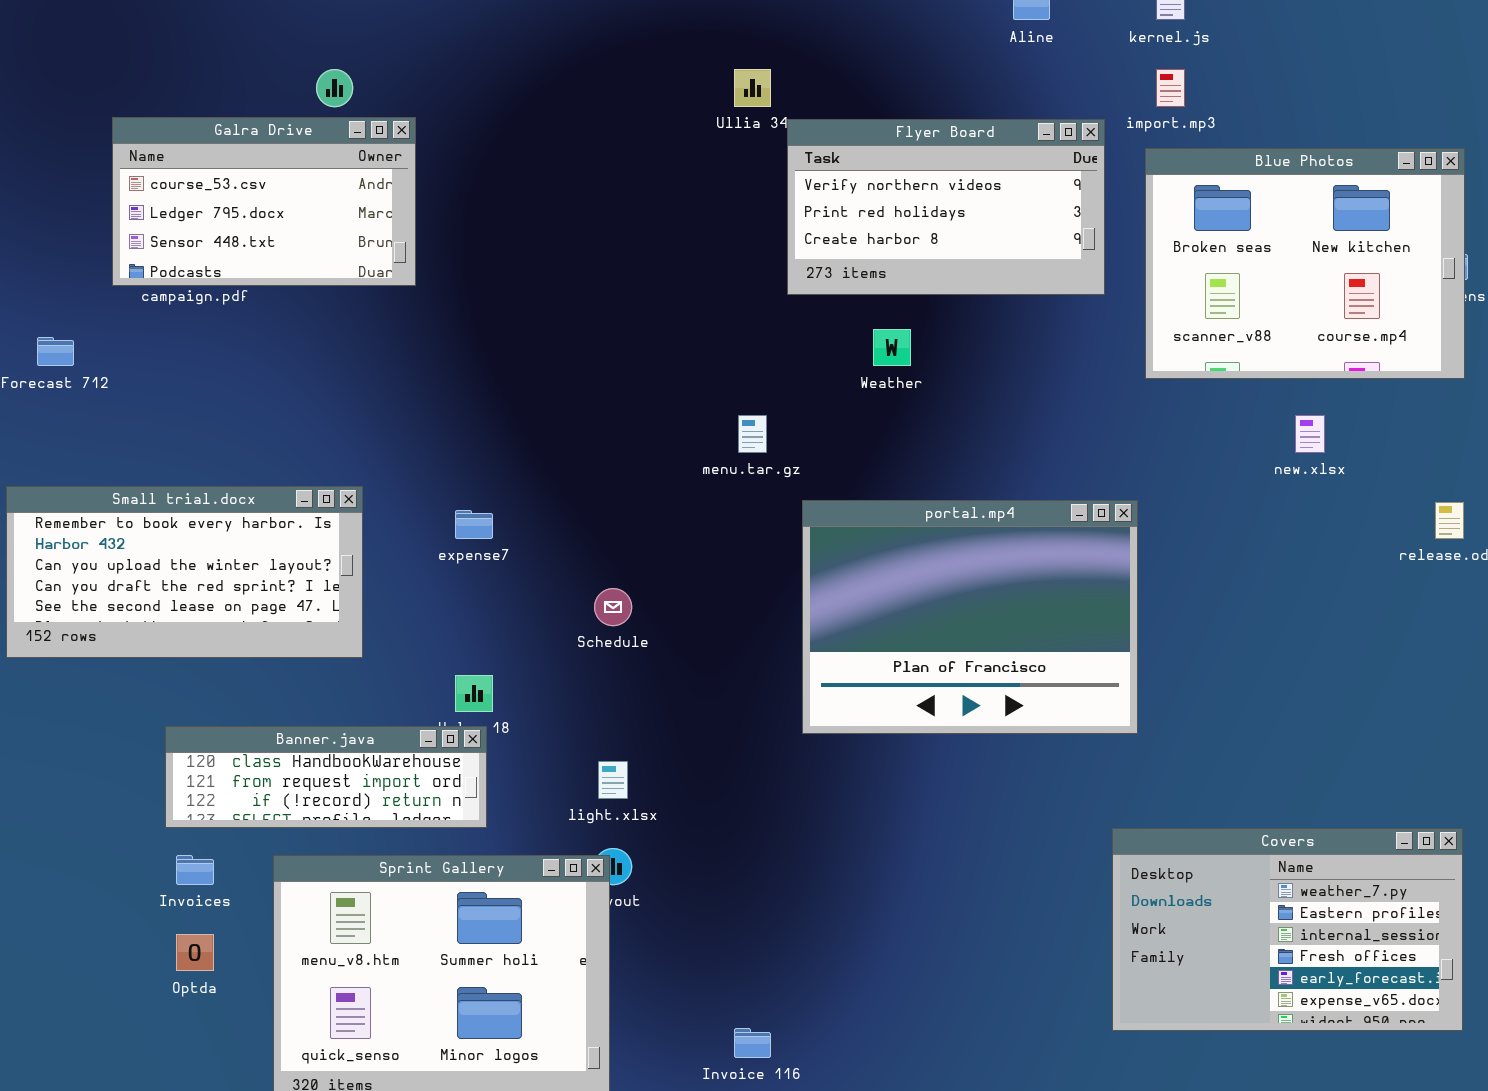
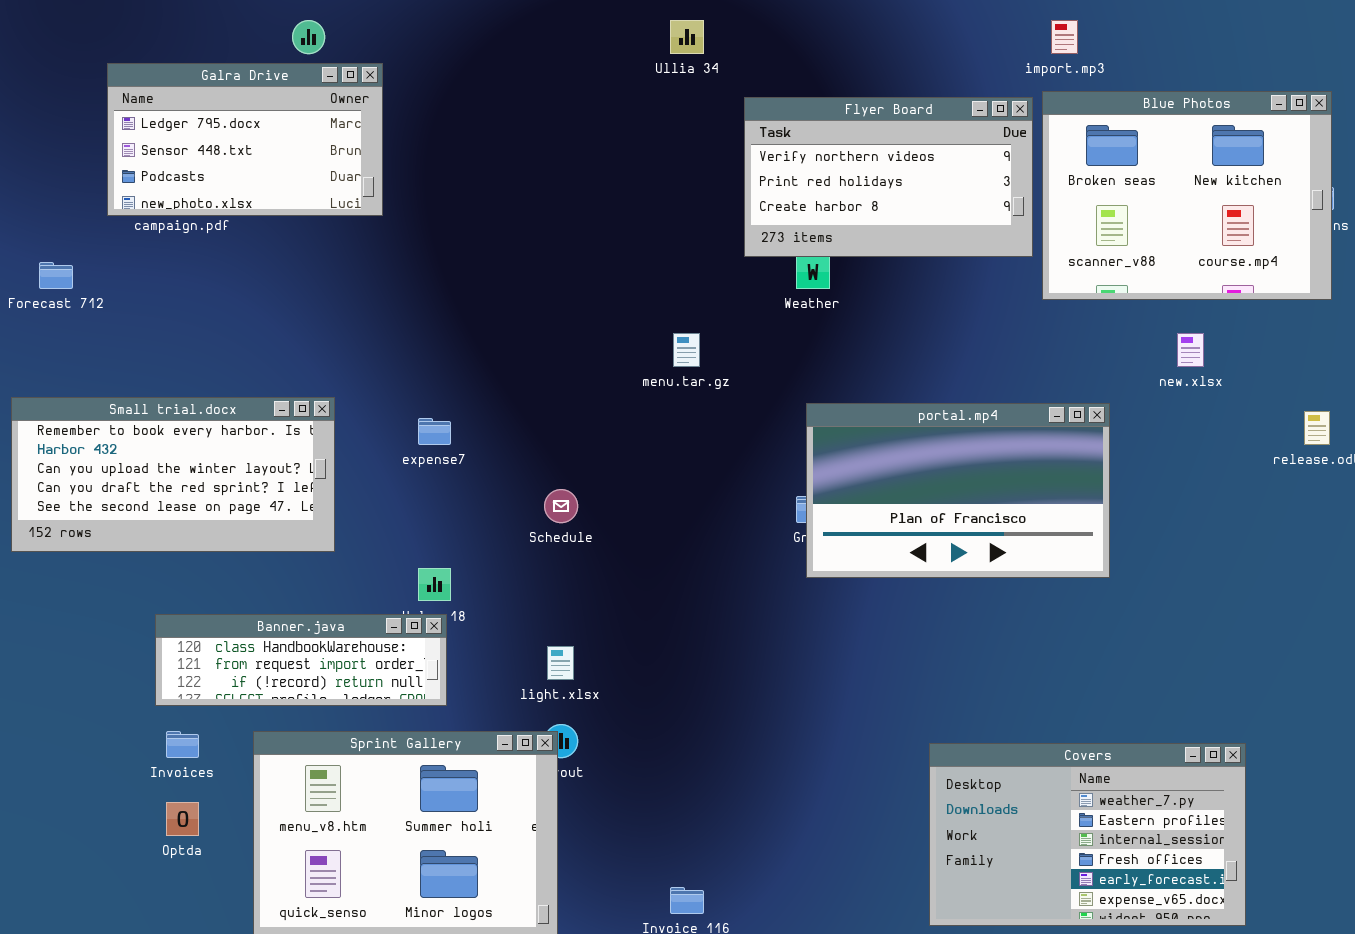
Galra Drive: [112,117,416,286] -> [107,63,383,216], scrolled down 1 row
Flyer Board: [787,119,1105,295] -> [744,97,1033,257], moved
portal.mp4: [802,500,1138,734] -> [806,403,1110,578], moved, resized
Covers: [1112,828,1463,1031] -> [929,743,1246,926], moved

